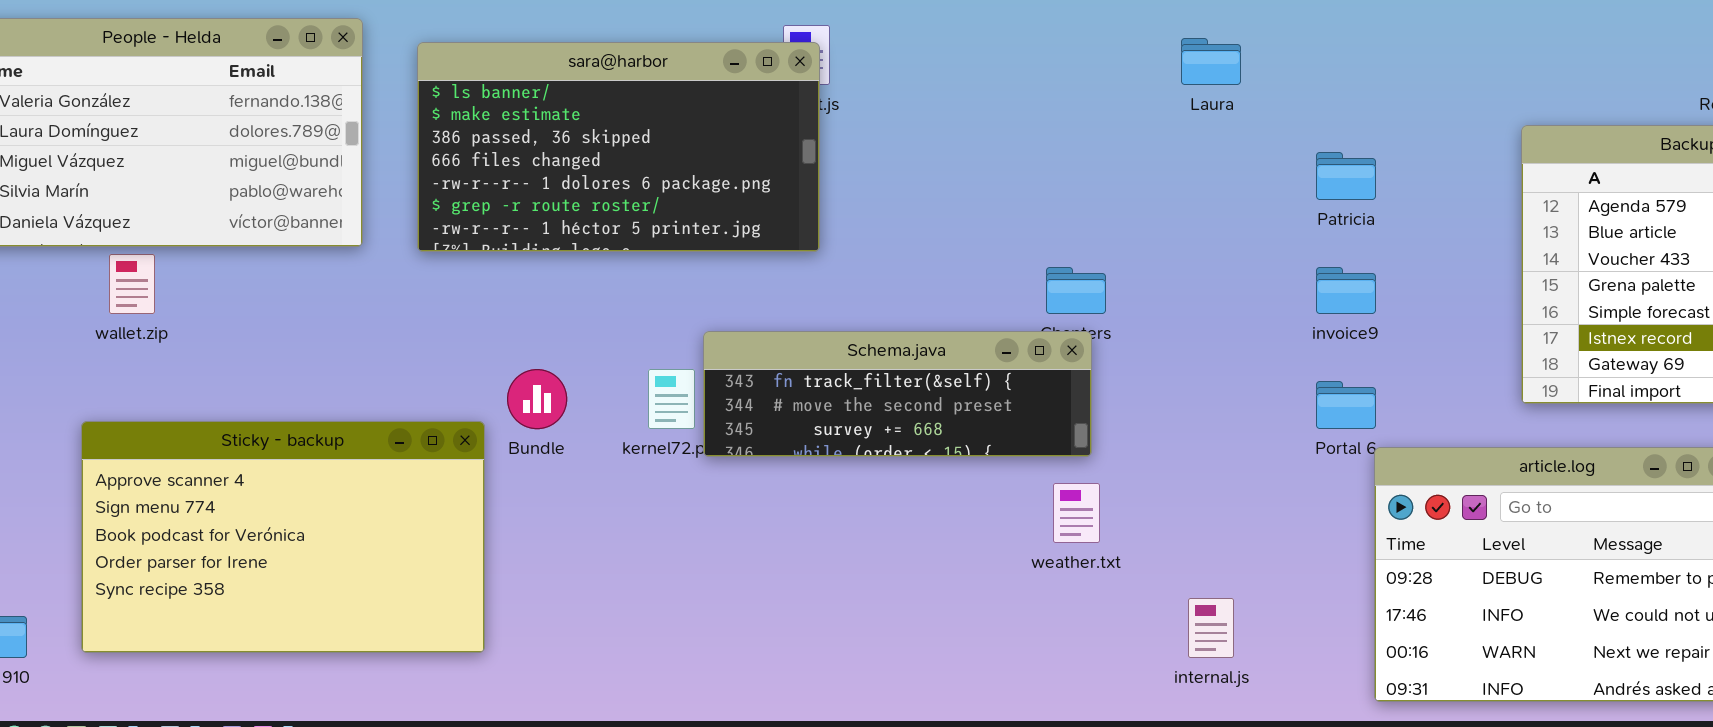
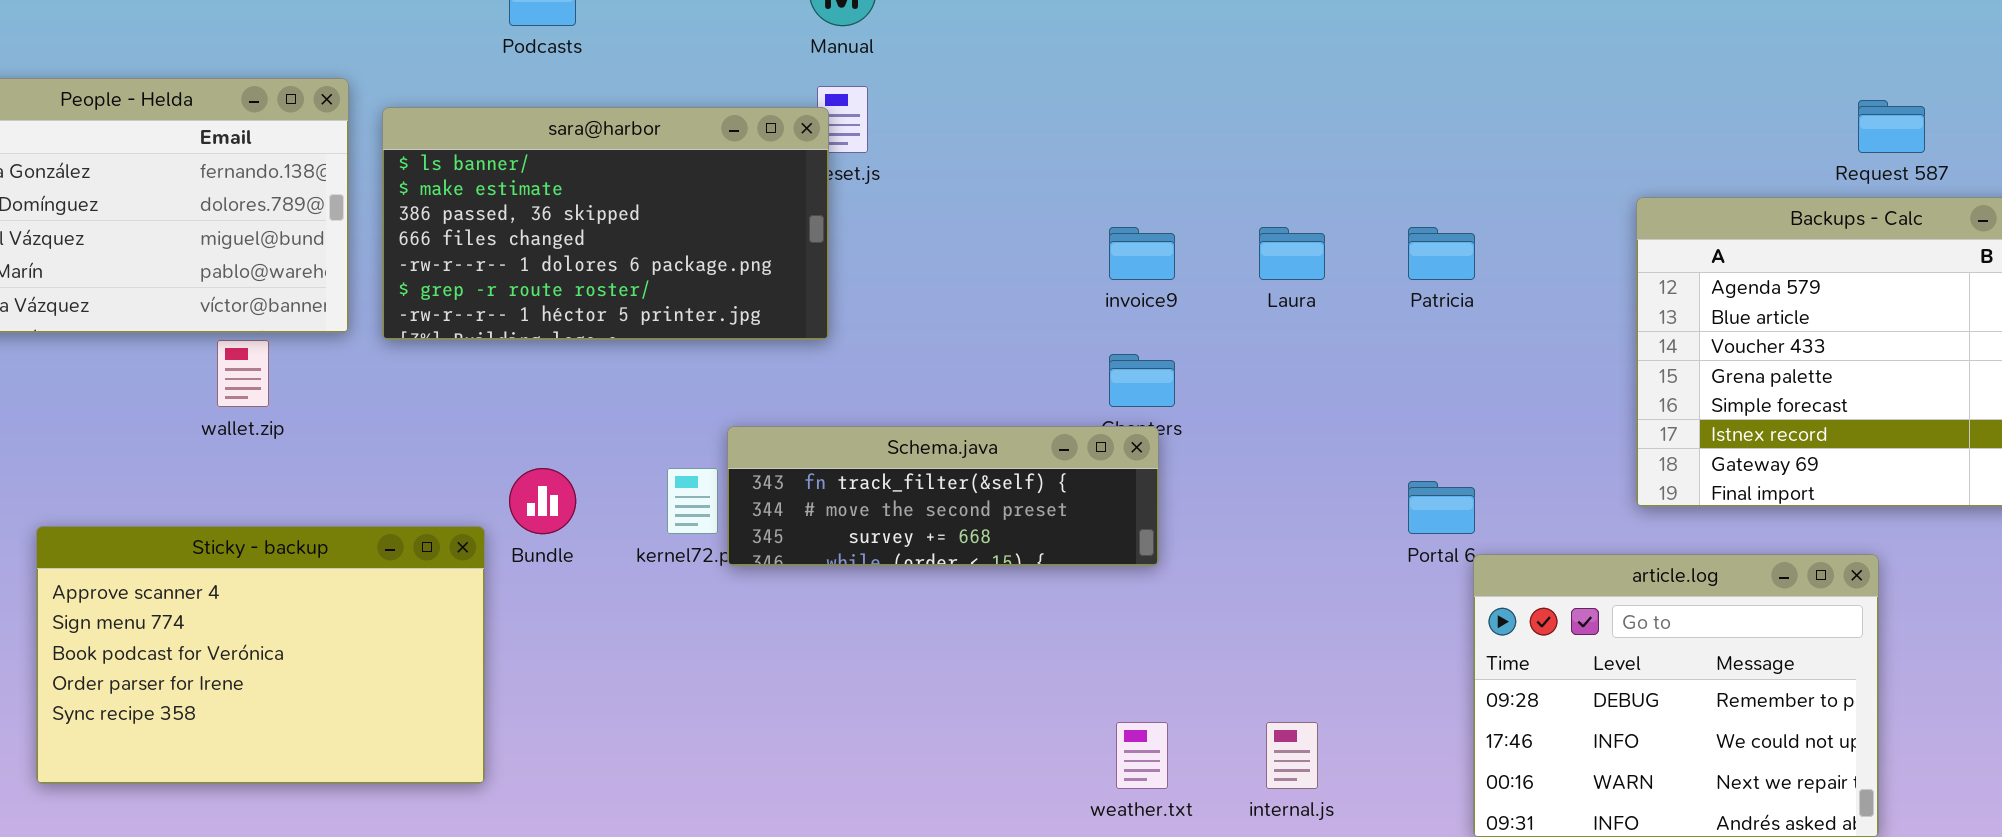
Laura: [1181,38,1241,85] -> [1259,227,1325,280], moved
sara@harbor: [417,42,820,252] -> [382,107,829,340], moved
wallet.zip: [109,254,155,314] -> [217,340,269,407], moved
invoice9: [1316,267,1376,314] -> [1109,227,1175,280], moved
weather.txt: [1053,483,1100,543] -> [1116,722,1168,789], moved

